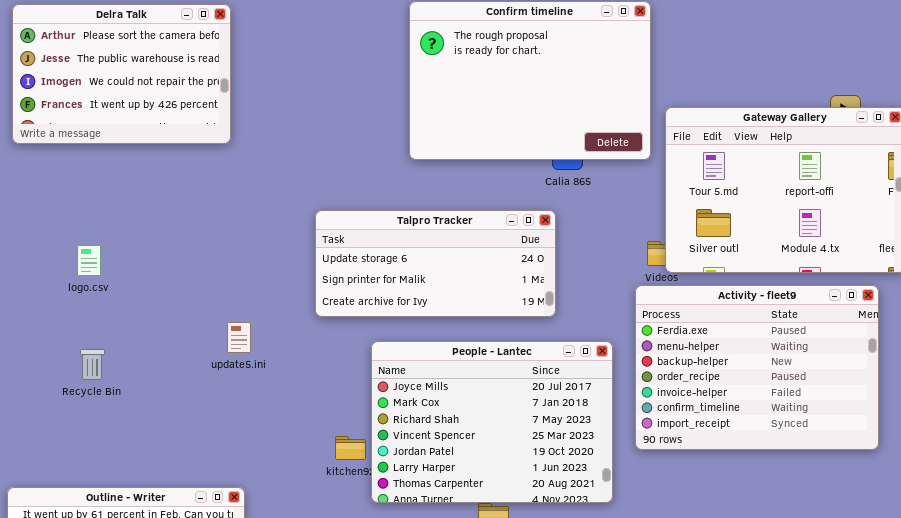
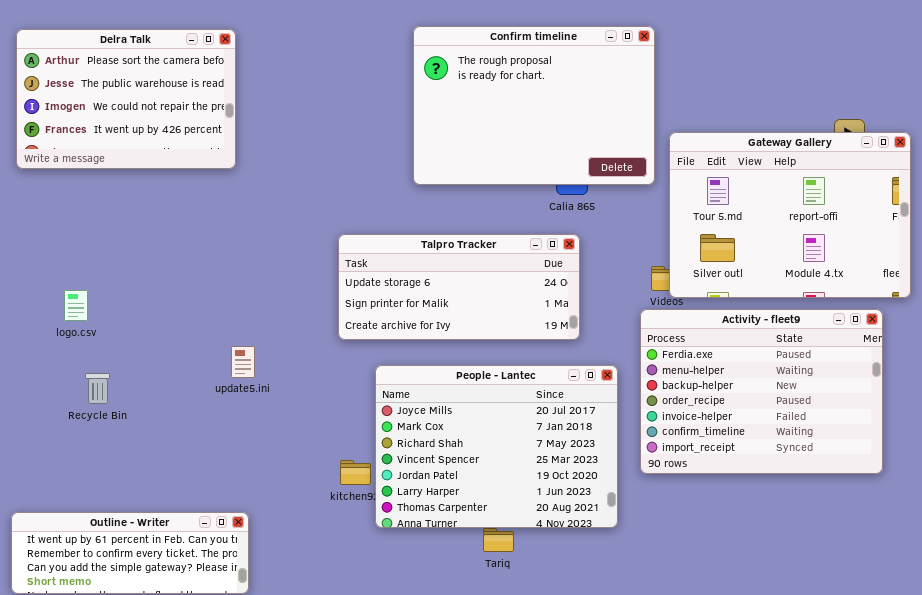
Talpro Tracker: [315,210,556,317] -> [338,234,580,340], moved
logo.csv: [77,245,101,276] -> [64,290,88,321], moved

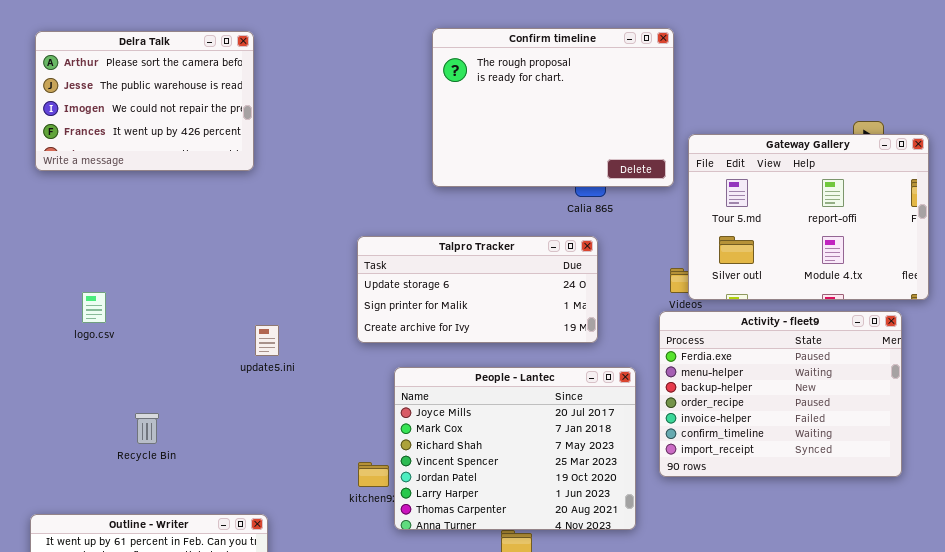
update5.ini: [231,346,255,378] -> [255,325,279,356], moved
Recycle Bin: [85,373,110,404] -> [135,413,159,444], moved

